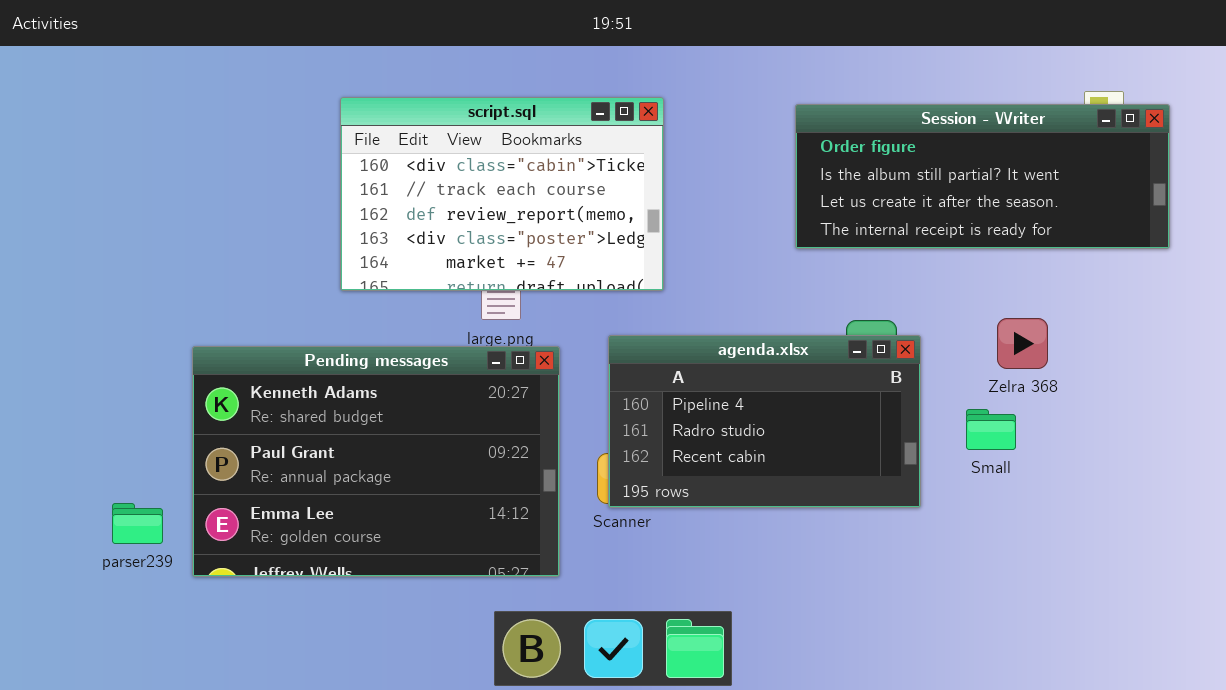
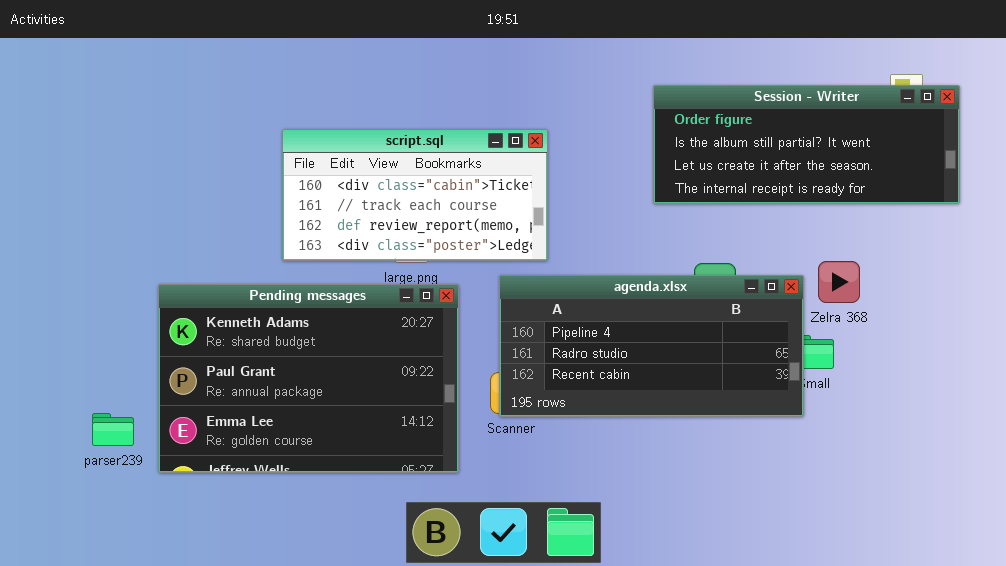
script.sql: [340,97,664,291] -> [282,129,548,261], moved, resized
agenda.xlsx: [608,335,921,508] -> [499,275,804,417], resized

